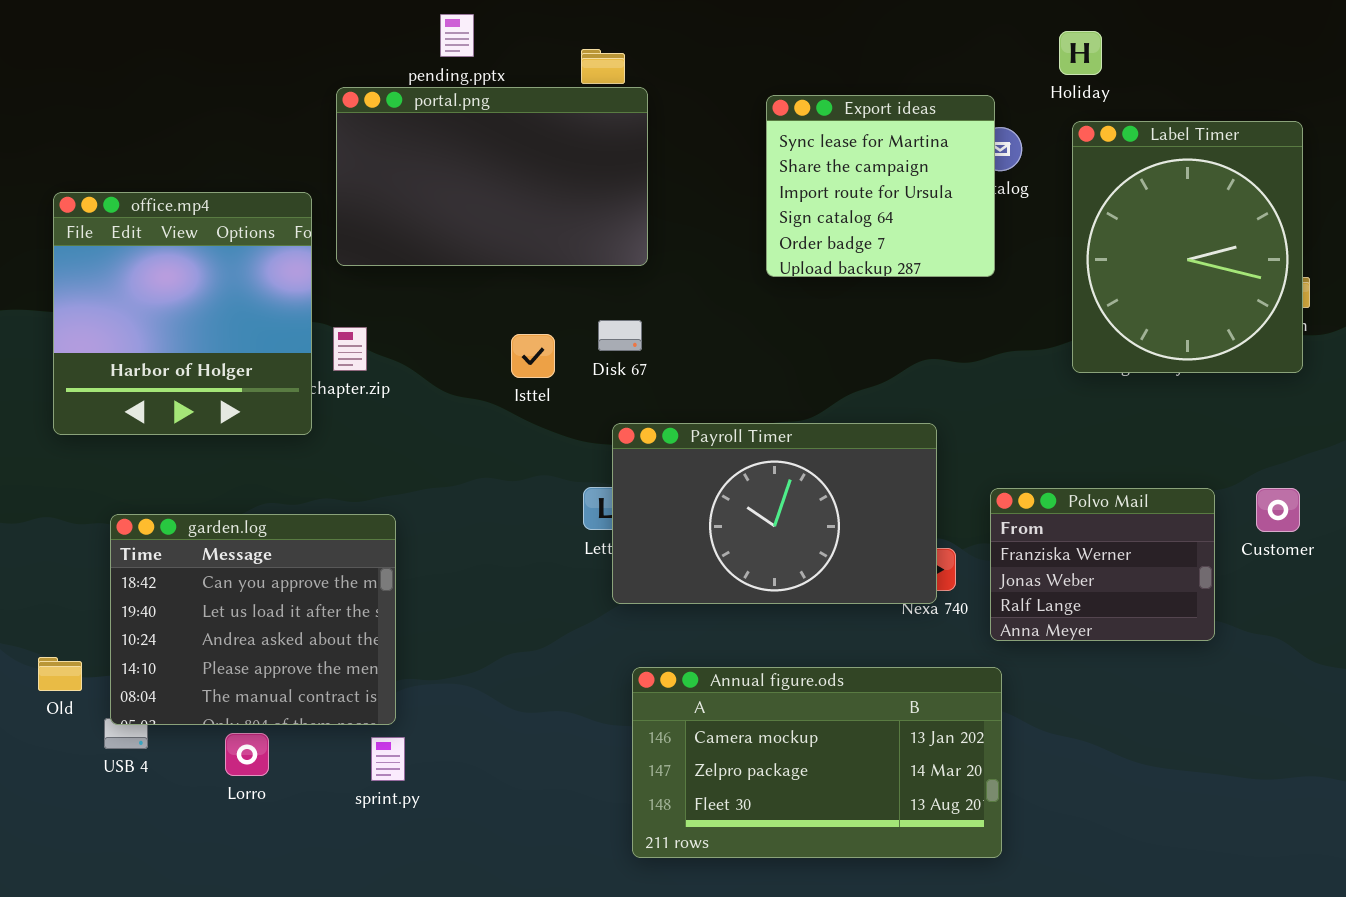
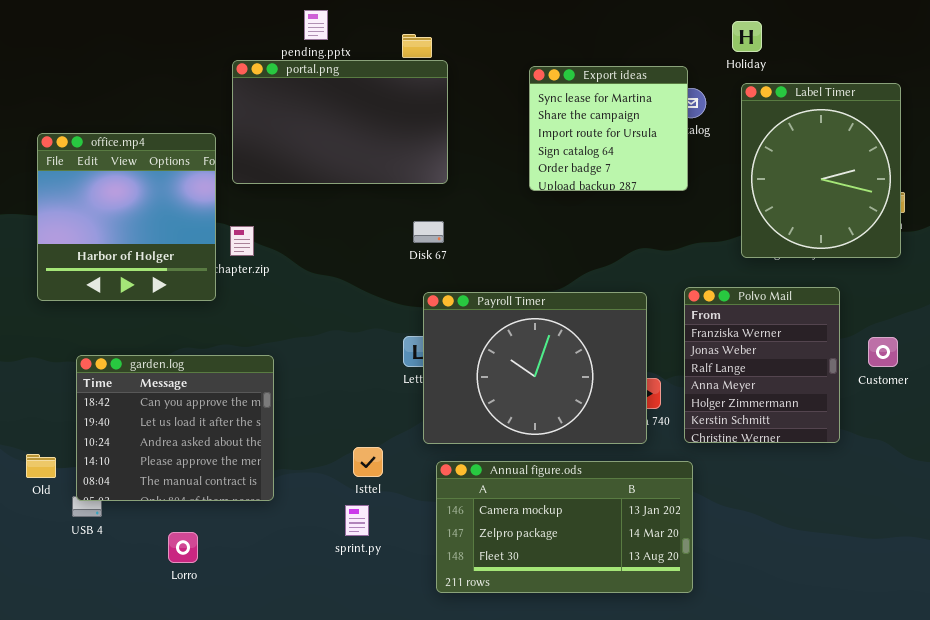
Isttel: [511,334,555,378] -> [353,447,383,477], moved
Payroll Timer: [612,423,937,604] -> [423,292,647,444], resized
Polvo Mail: [990,488,1215,641] -> [684,287,840,443], resized
Lorro: [225,733,269,776] -> [168,532,198,563], moved
sprint.py: [371,737,405,781] -> [345,505,369,536], moved

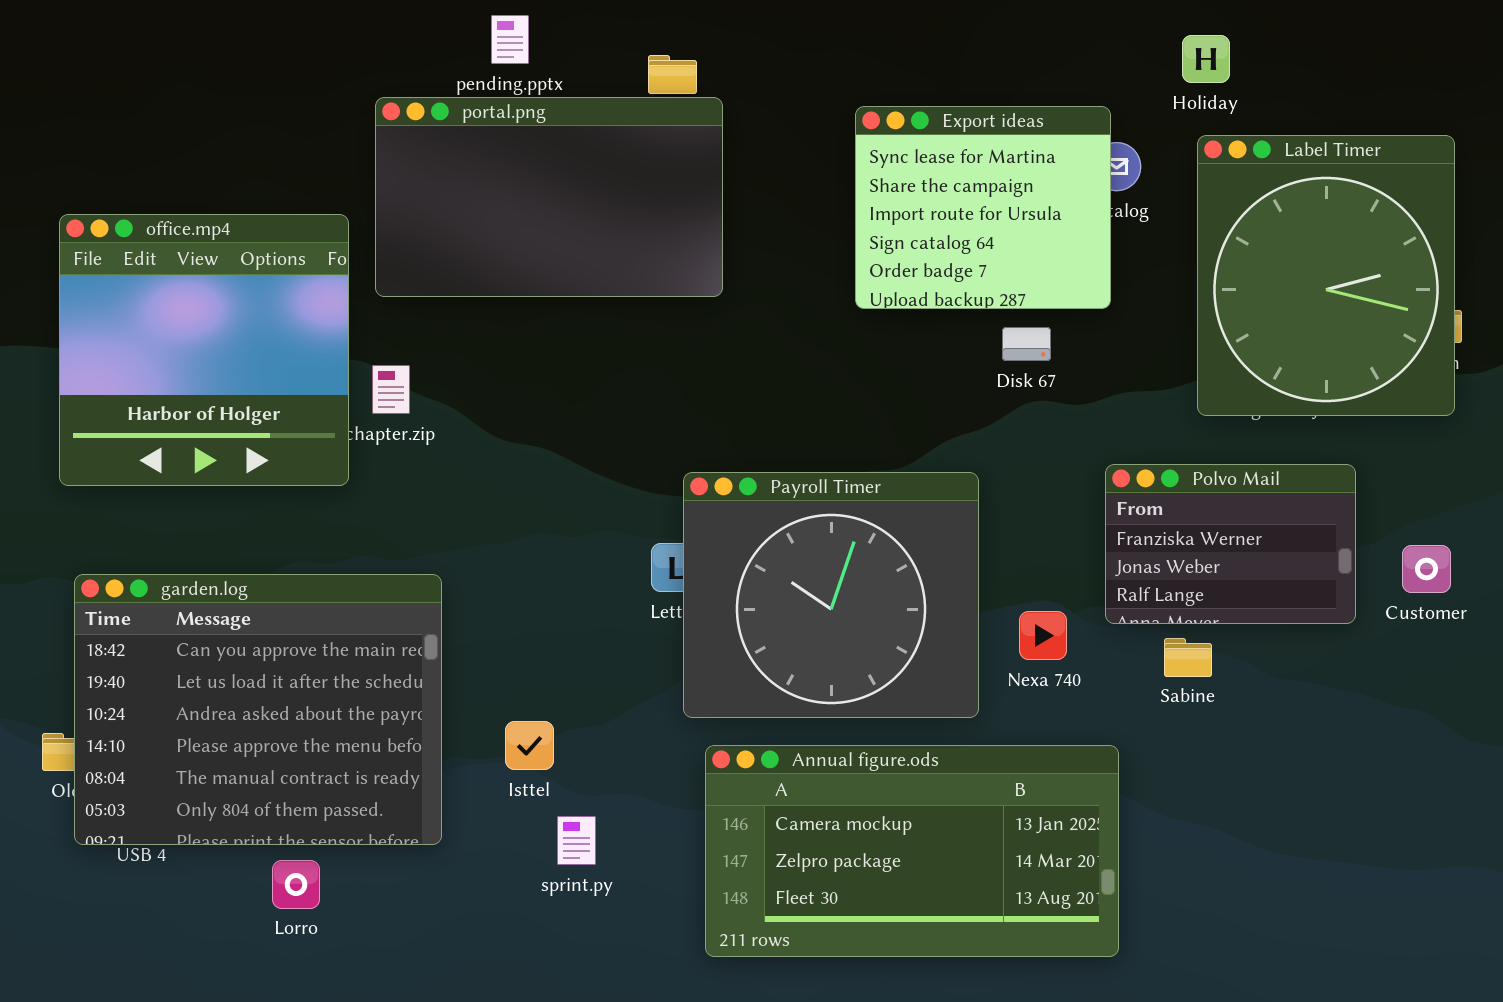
Disk 67: [413,221,444,243] -> [1002,327,1051,361], moved
Polvo Mail: [684,287,840,443] -> [1105,464,1356,624], resized
Payroll Timer: [423,292,647,444] -> [683,472,979,718], resized
garden.log: [76,355,274,501] -> [74,574,442,845], resized
Isttel: [353,447,383,477] -> [505,721,554,770], moved

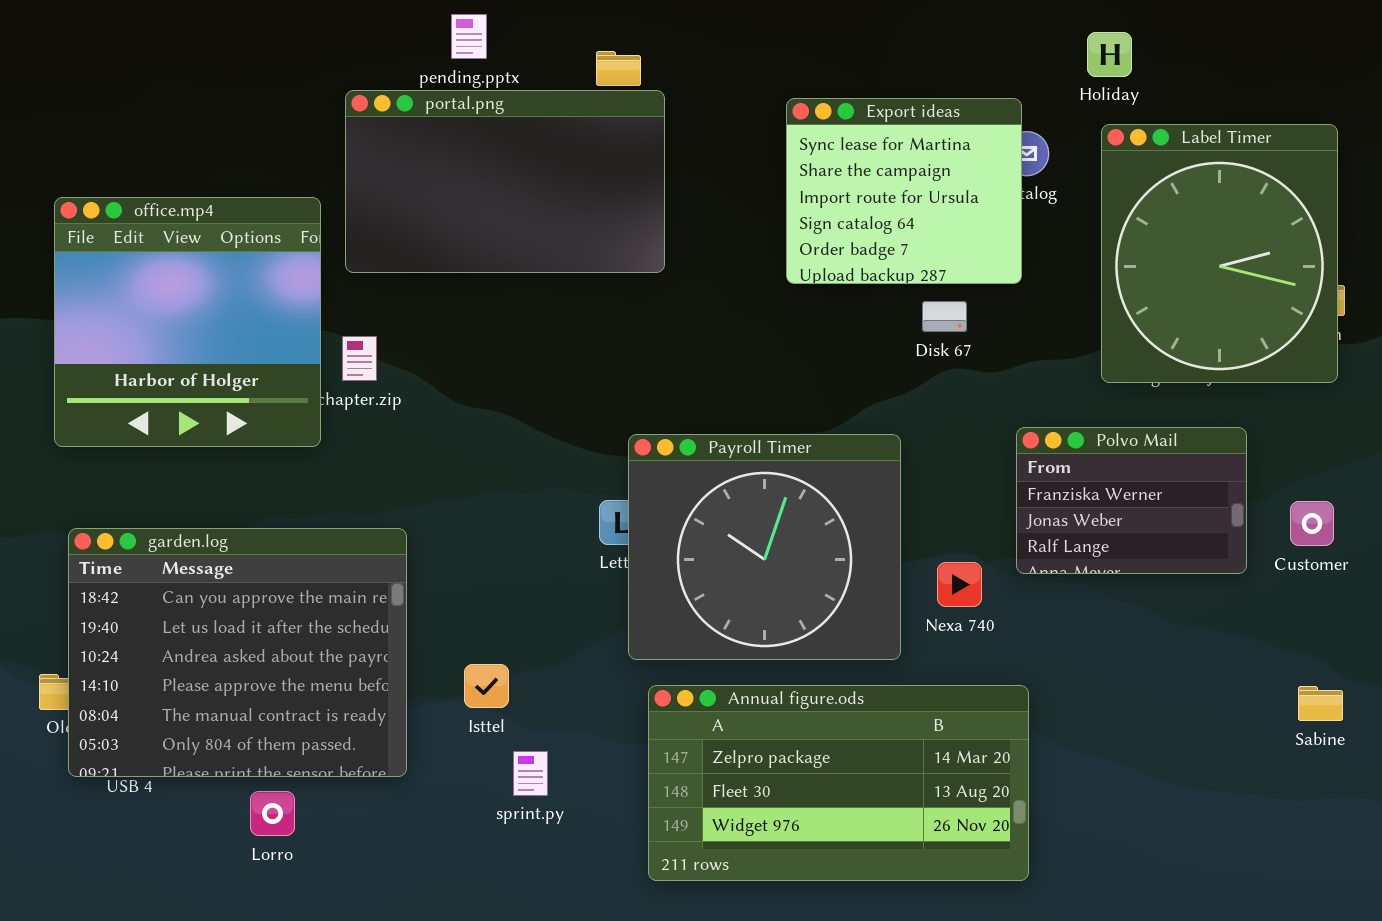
Sabine: [1164,638,1212,677] -> [1298,686,1343,721], moved
Annual figure.ods: [705,745,1119,957] -> [648,685,1029,881], scrolled down 1 row

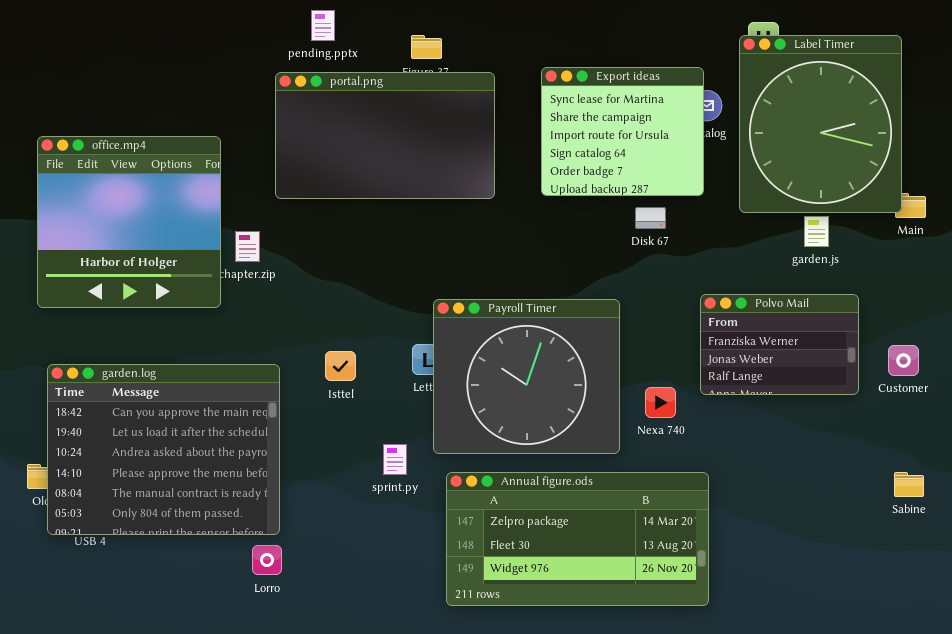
portal.png: [345,90,665,273] -> [275,72,495,199], moved
Label Timer: [1101,124,1338,383] -> [739,35,902,213], moved
Isttel: [464,664,509,708] -> [325,351,356,381], moved
sprint.py: [513,751,548,796] -> [383,444,407,475], moved
Lorro: [250,791,295,836] -> [252,545,282,575], moved

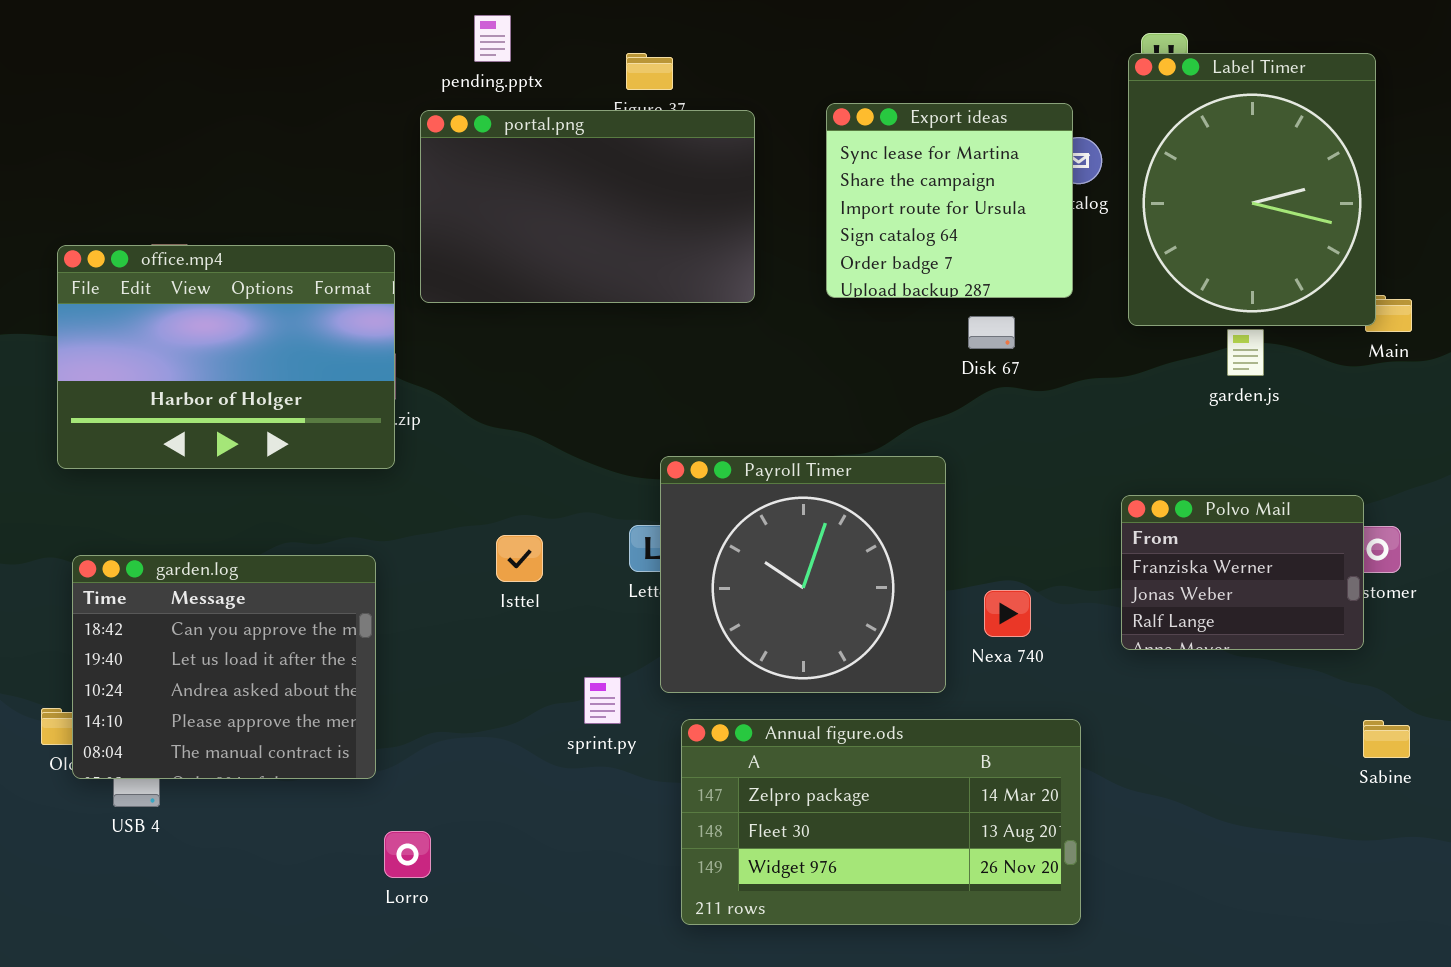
office.mp4: [37,136,221,308] -> [57,245,395,469], resized
Polvo Mail: [700,294,859,395] -> [1121,495,1364,650], moved
garden.log: [47,364,280,535] -> [72,555,376,779], resized

